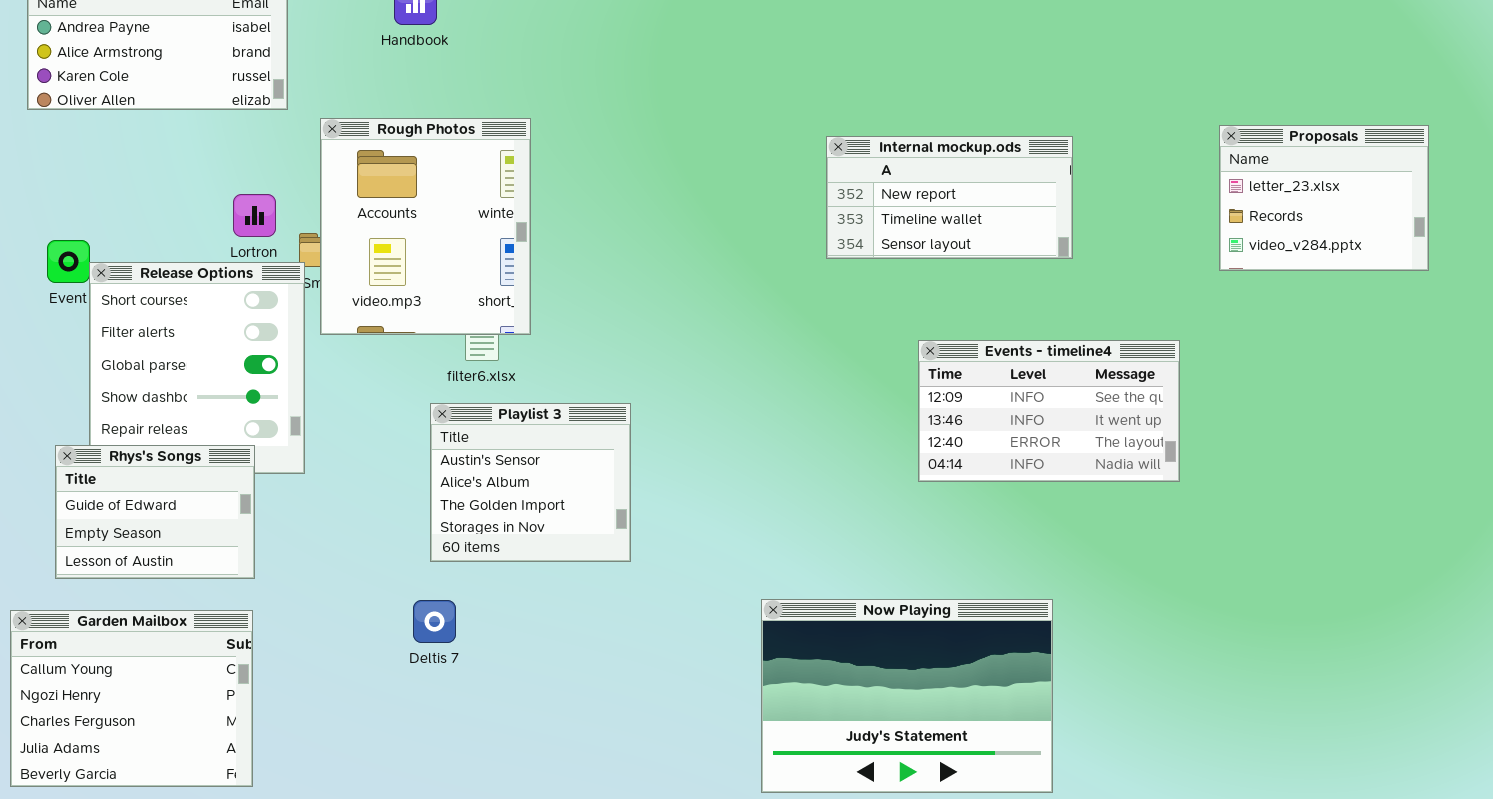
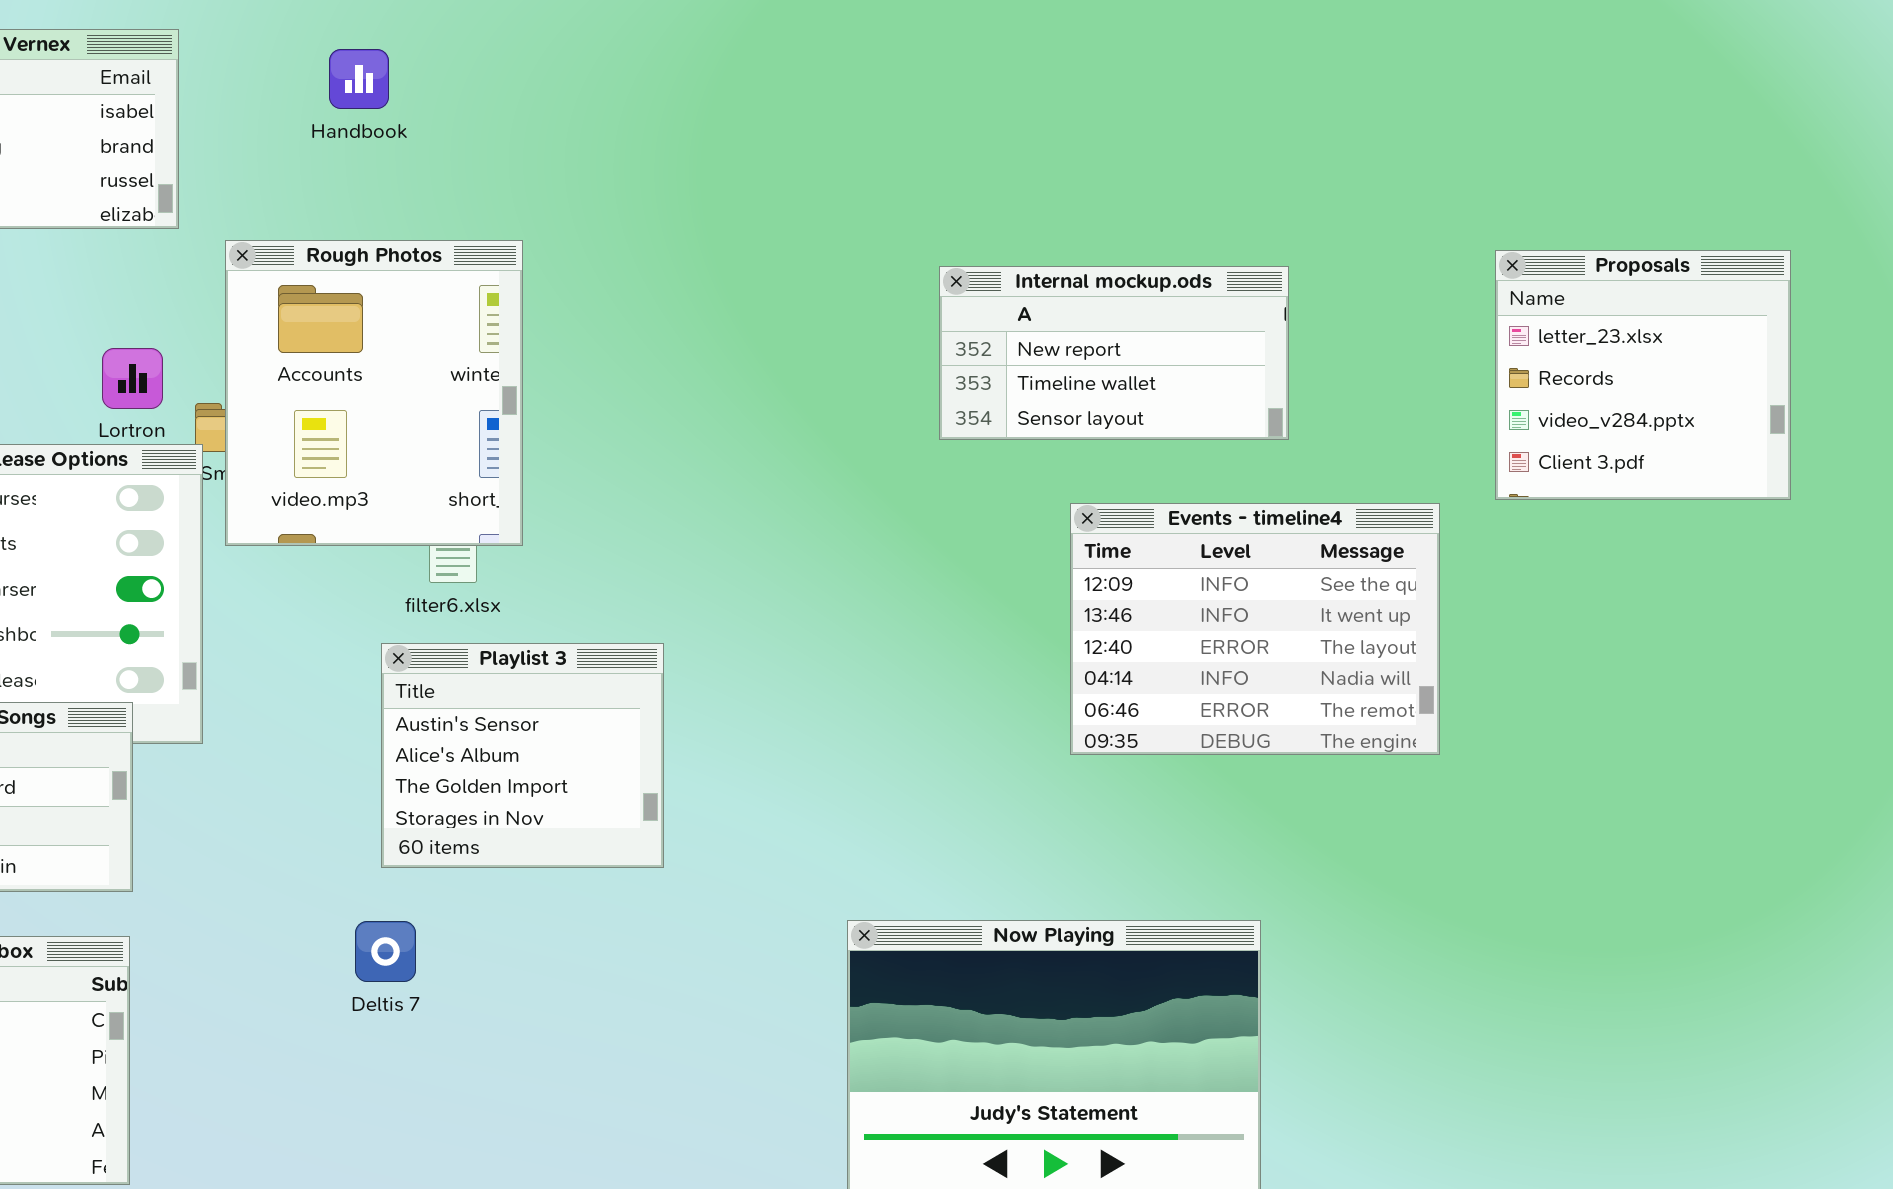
Proposals: [1219,125,1429,271] -> [1495,250,1791,500], resized
Events - timeline4: [918,340,1180,482] -> [1070,503,1440,755], resized

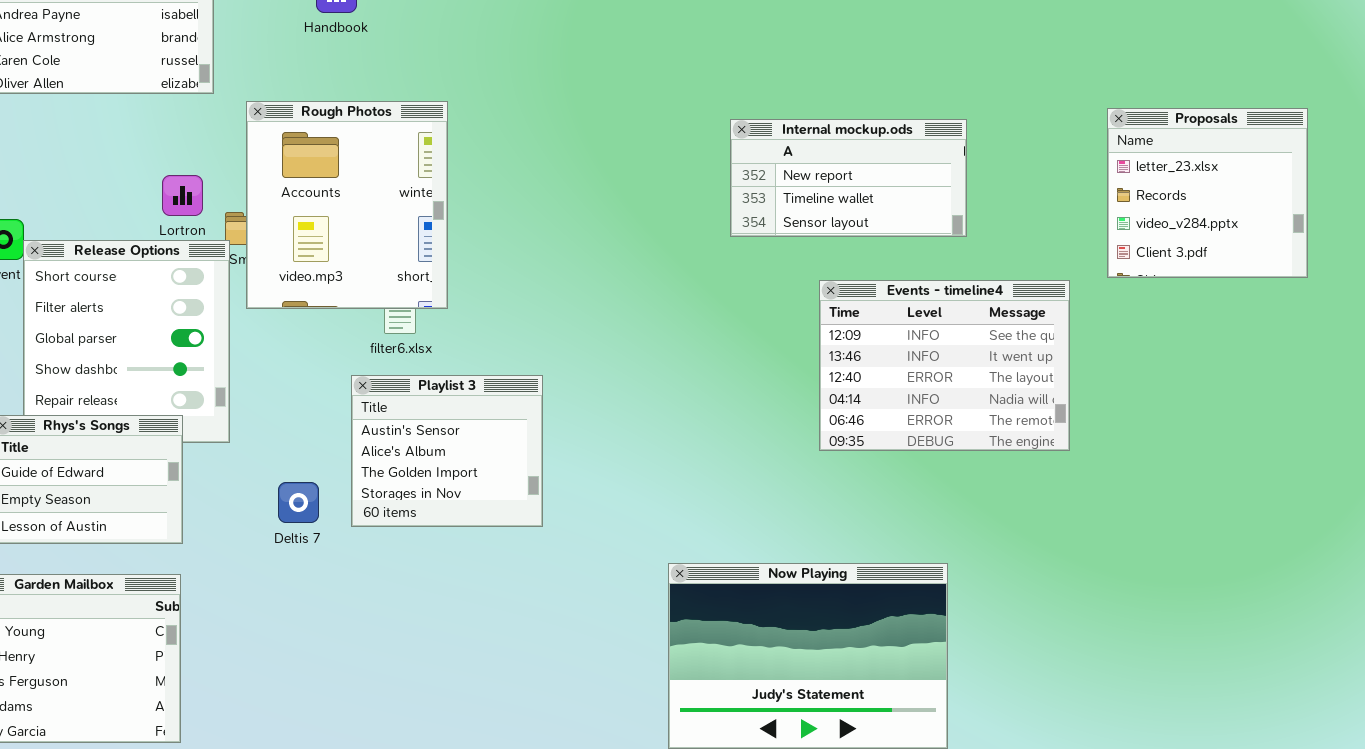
Deltis 7: [355,921,416,982] -> [278,482,319,523], moved

